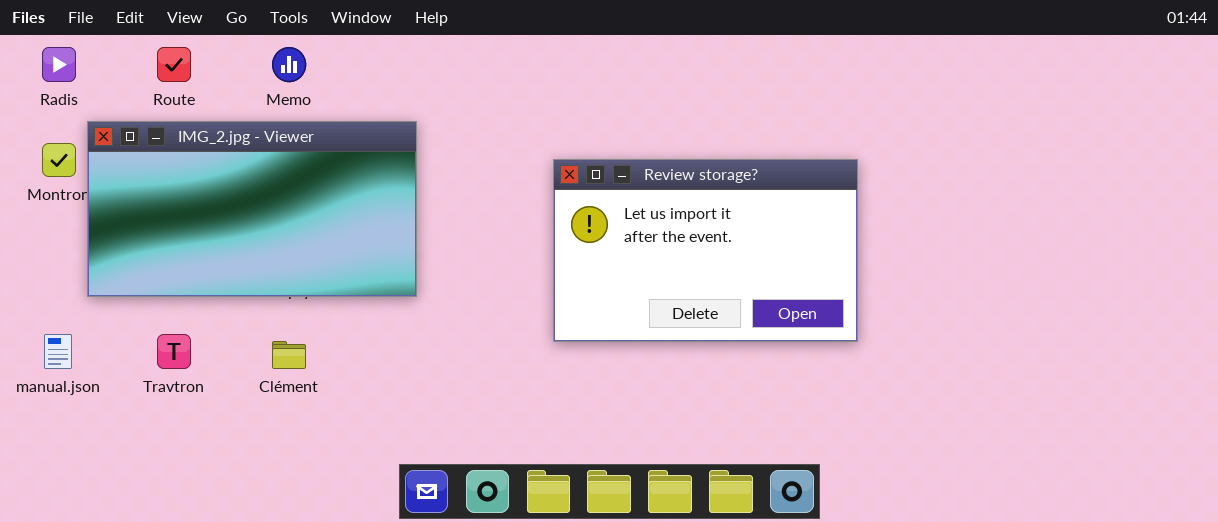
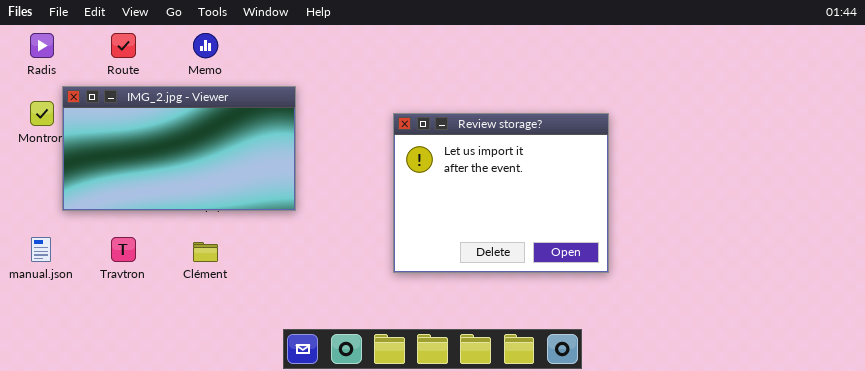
Review storage?: [553,159,858,342] -> [393,113,609,273], resized

